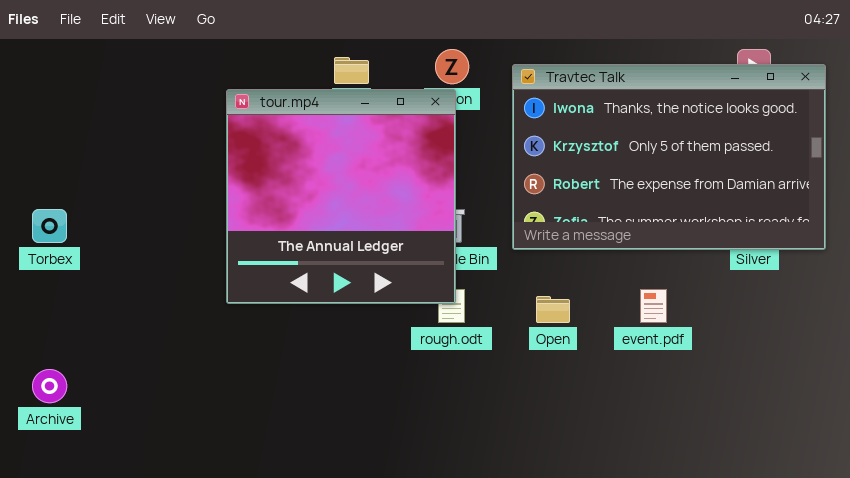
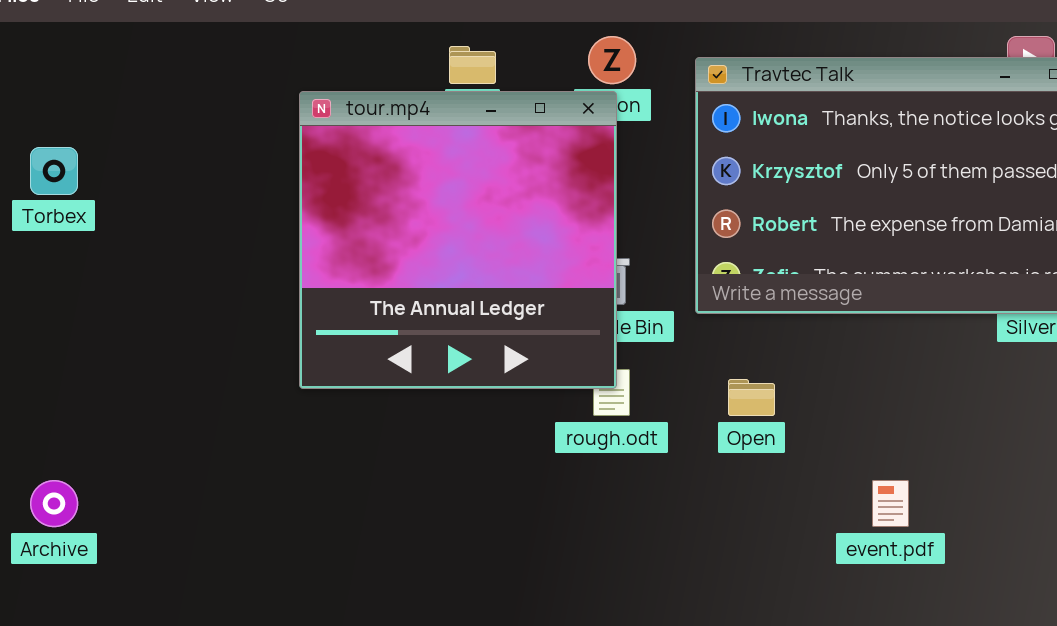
Torbex: [32,209,67,243] -> [30,147,78,195], moved
event.pdf: [640,289,667,323] -> [872,480,909,527], moved

